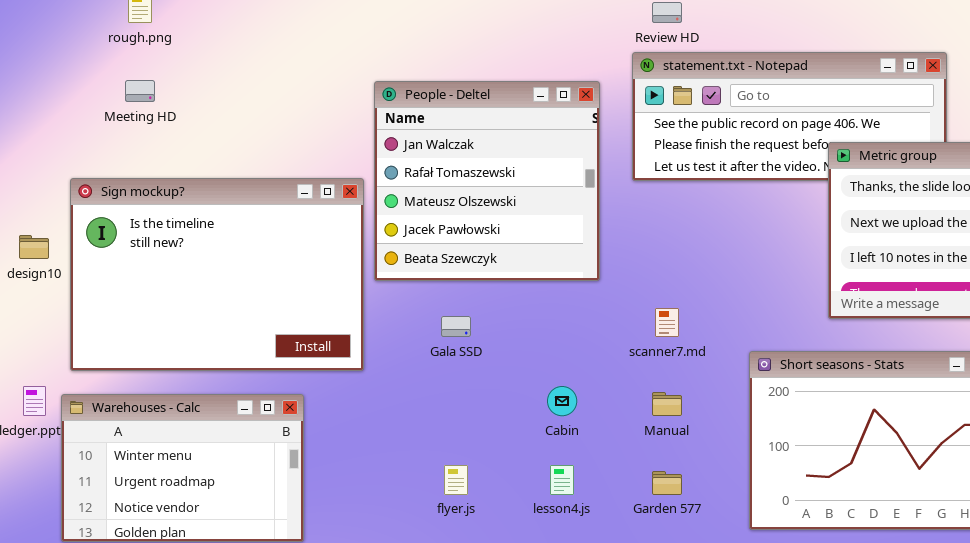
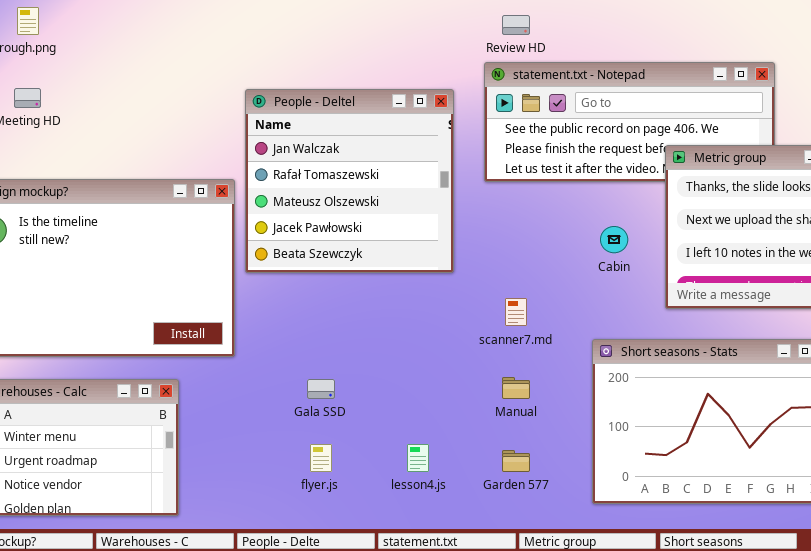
Gala SSD: [441,316,471,337] -> [307,379,335,399], moved
Cabin: [547,386,577,416] -> [600,226,628,253], moved

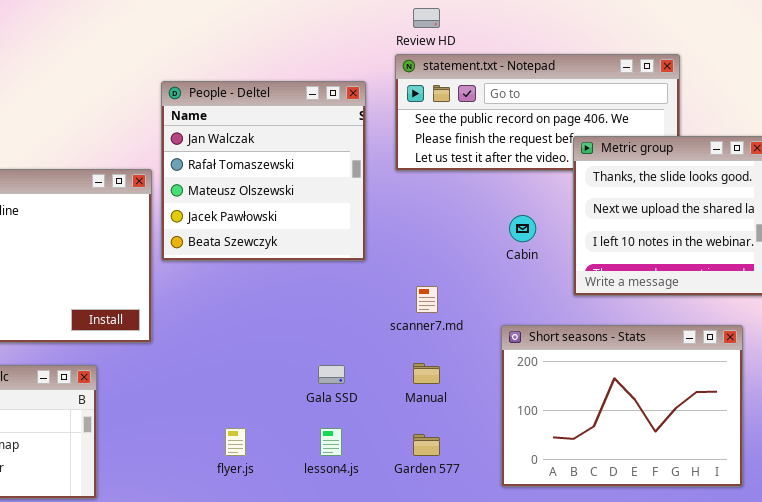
Gala SSD: [307,379,335,399] -> [318,365,345,384], moved

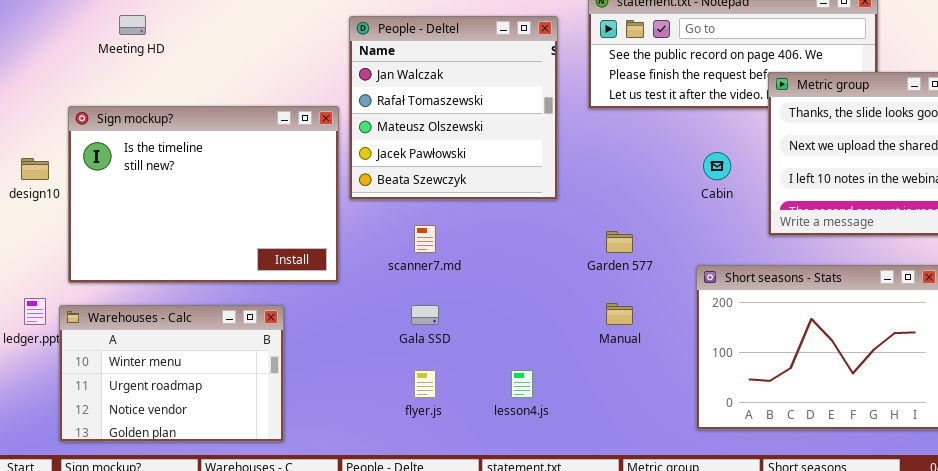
scanner7.md: [416,286,438,313] -> [414,225,436,253], moved
Gala SSD: [318,365,345,384] -> [411,305,439,325], moved
Garden 577: [413,434,440,456] -> [606,231,633,253], moved

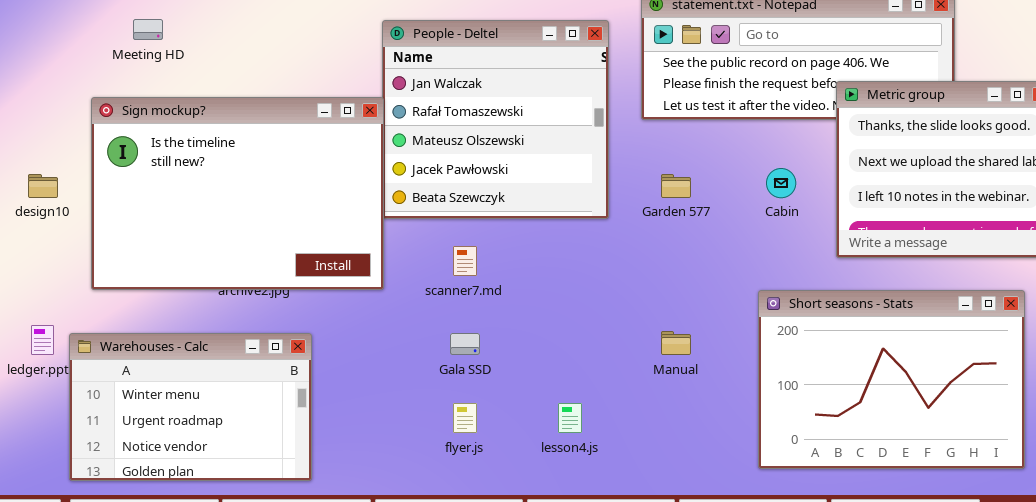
Sign mockup?: [68,106,339,283] -> [91,97,384,290], moved
Garden 577: [606,231,633,253] -> [661,174,691,198], moved

